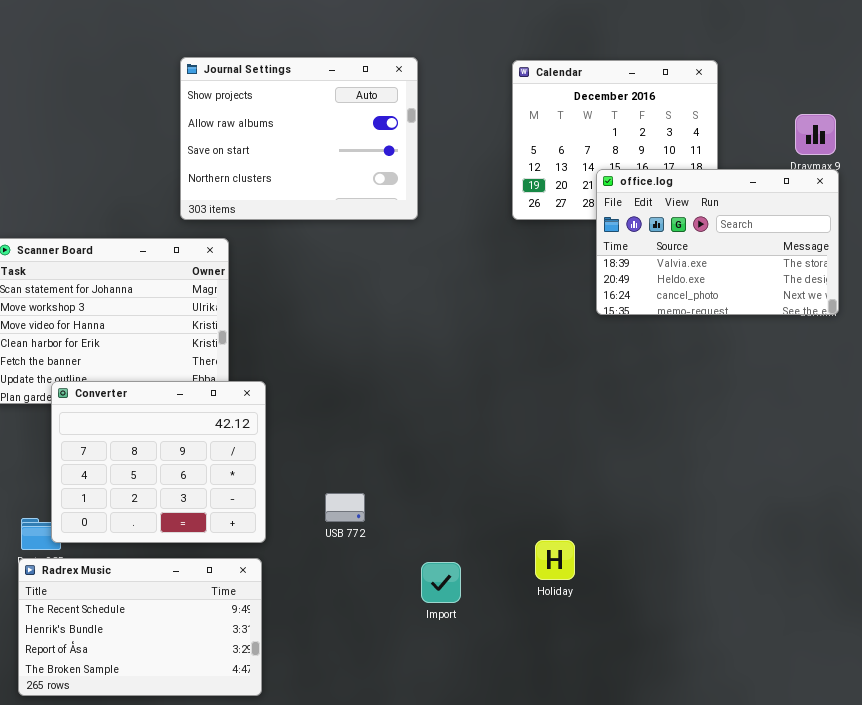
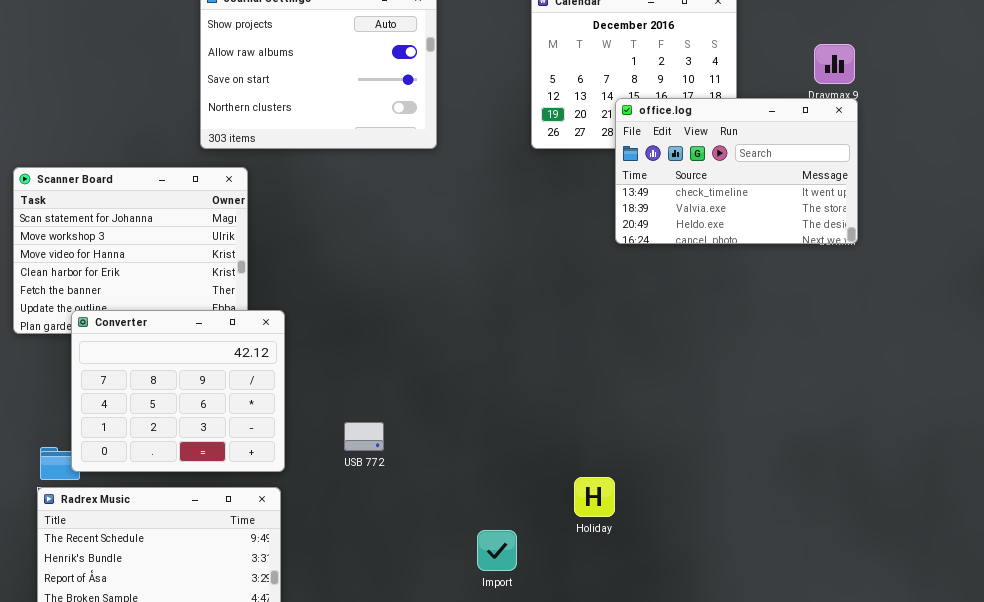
office.log: [596,169,839,315] -> [615,98,858,244], scrolled up 1 row
Holiday: [535,540,575,580] -> [574,477,615,517], moved
Import: [421,562,461,603] -> [477,530,517,571], moved

